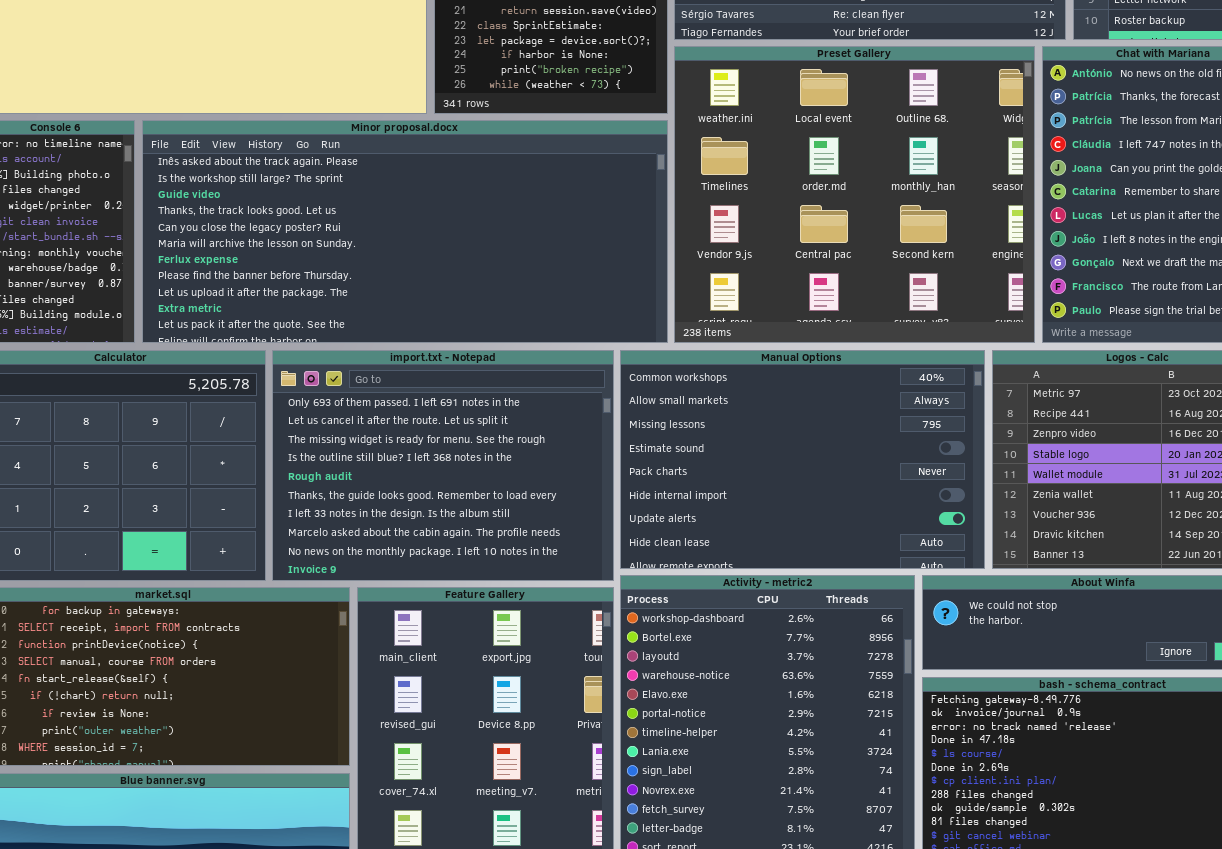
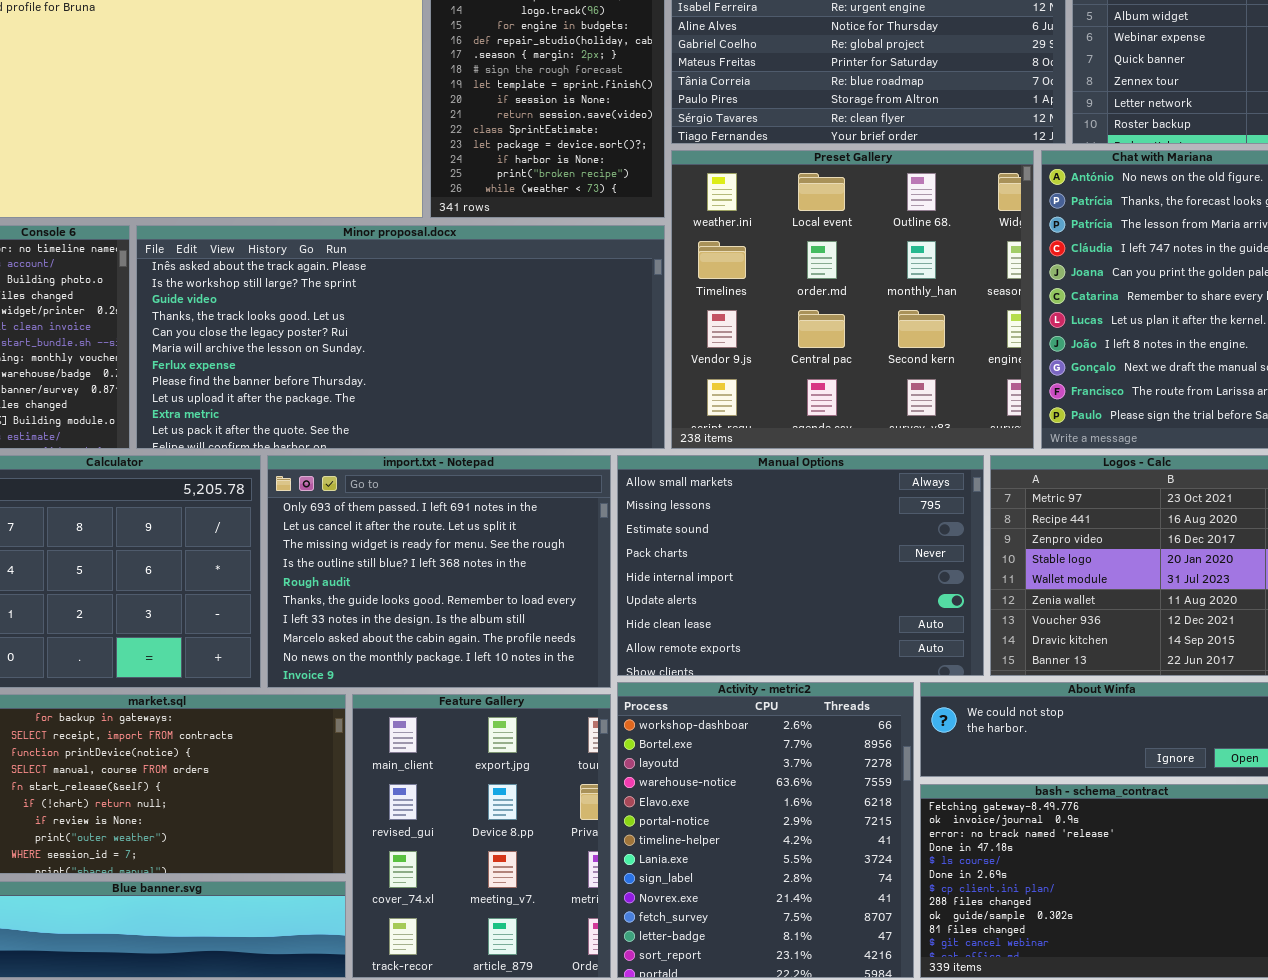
Manual Options: [620,350,985,569] -> [617,455,984,676], scrolled down 1 row

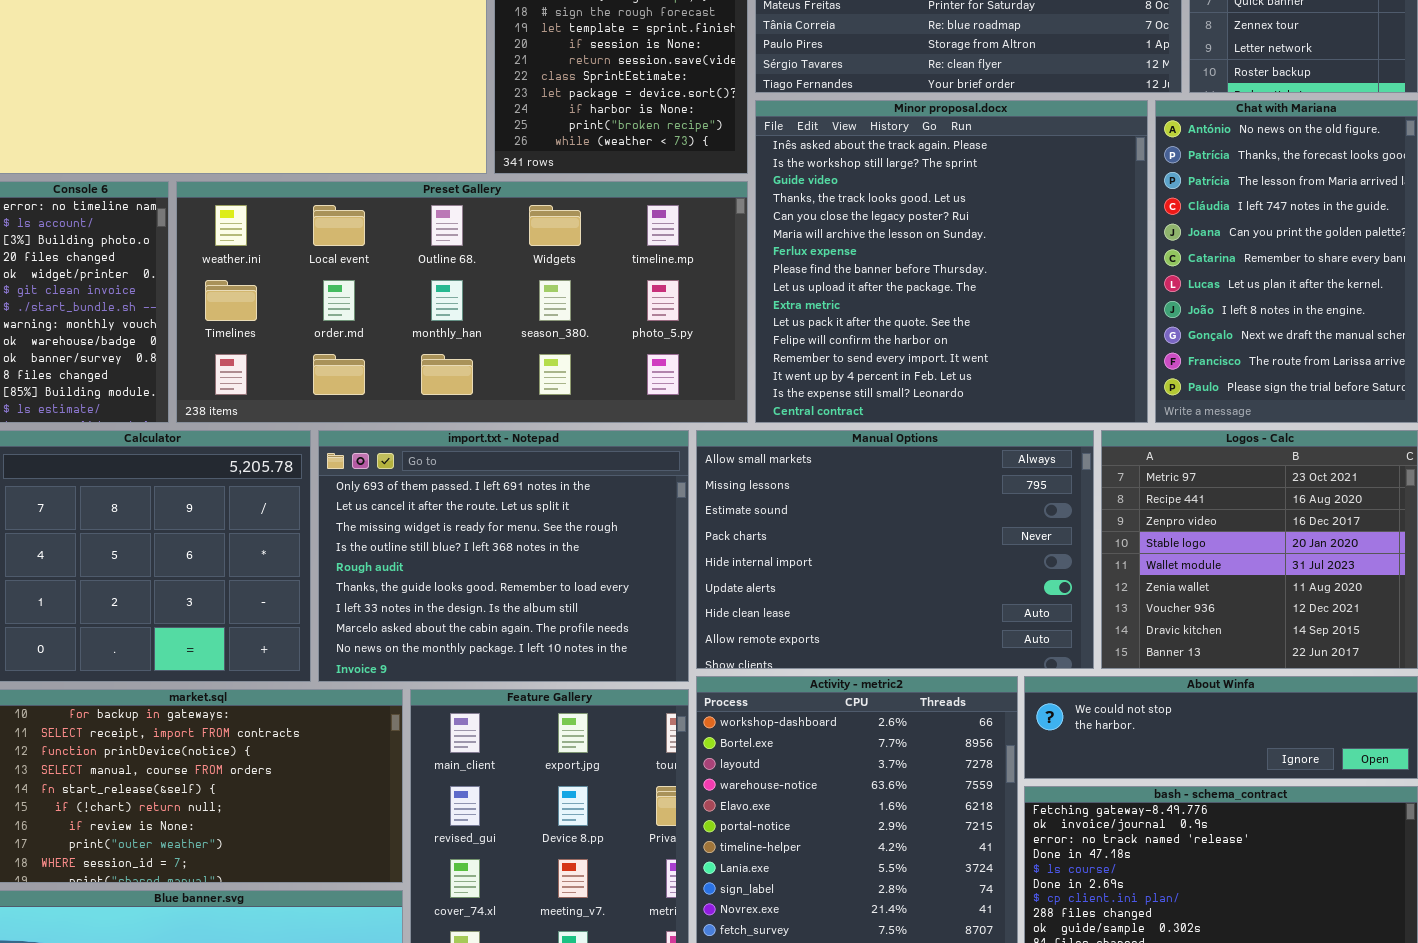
Preset Gallery: [671,150,1034,449] -> [176,181,748,423], moved, resized
Minor proposal.docx: [136,225,665,449] -> [755,100,1148,423], moved, resized

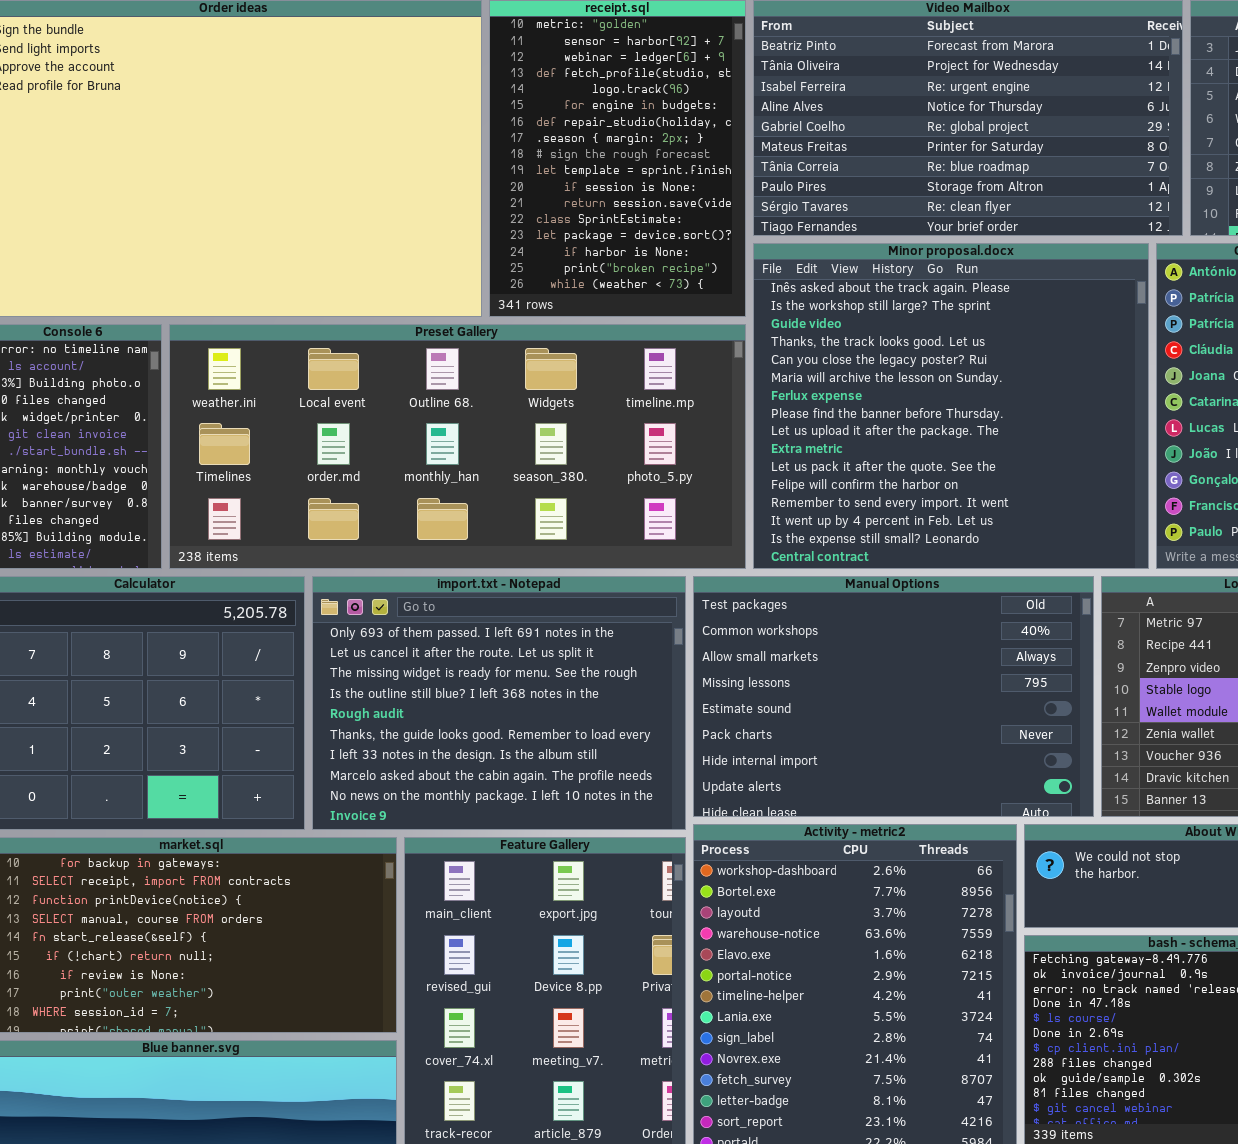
Manual Options: [696,430,1094,669] -> [693,576,1094,817], scrolled up 2 rows

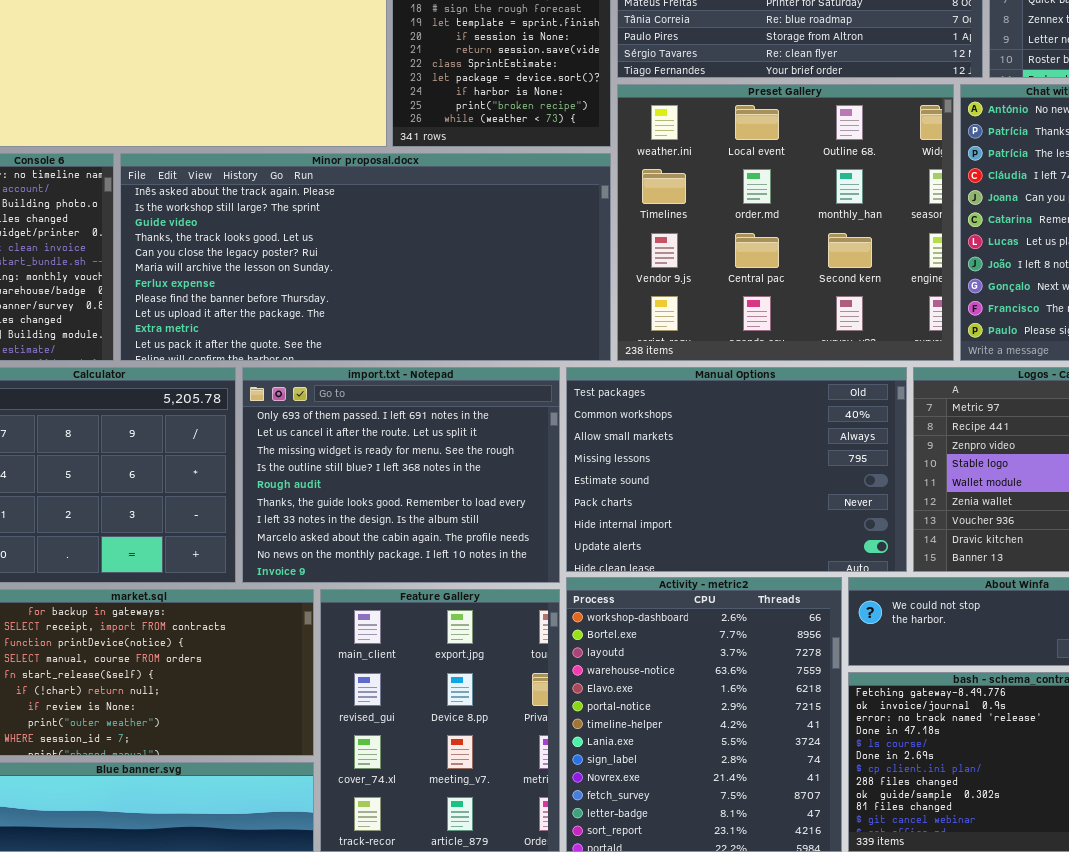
Minor proposal.docx: [753,243,1149,569] -> [120,153,611,361], moved, resized
Preset Gallery: [169,324,746,569] -> [617,84,954,361], moved, resized

